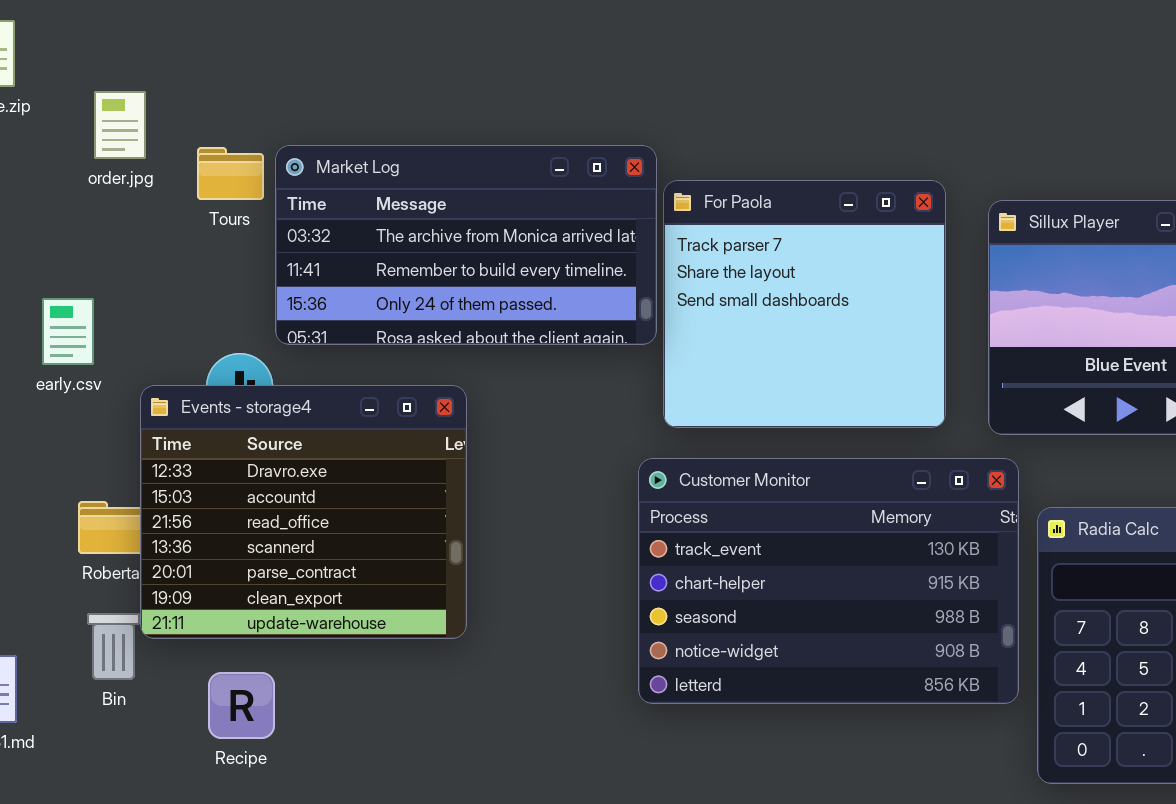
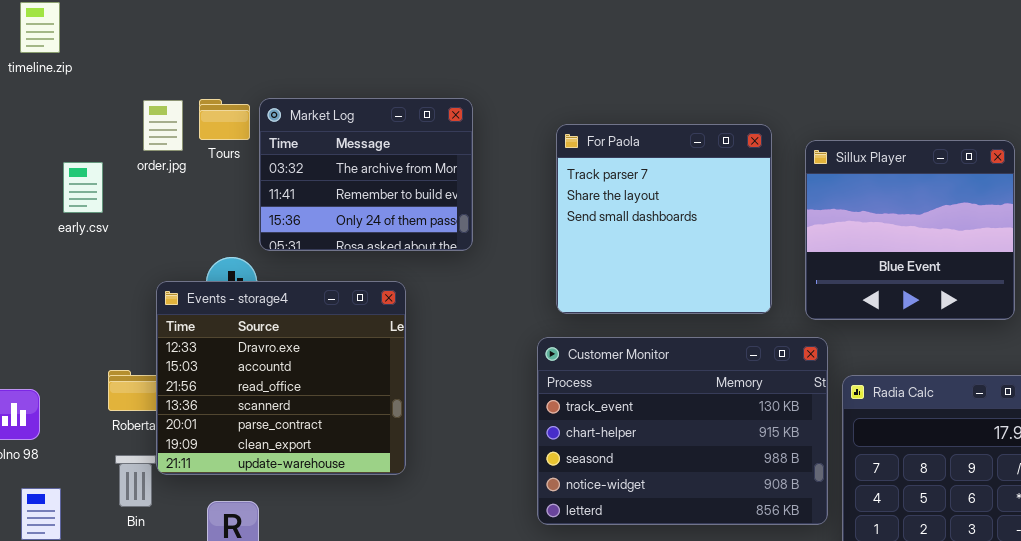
order.jpg: [94,91,146,159] -> [143,100,183,151], moved
Market Log: [275,145,657,345] -> [259,98,473,251], resized
early.csv: [42,298,94,365] -> [63,162,103,213], moved

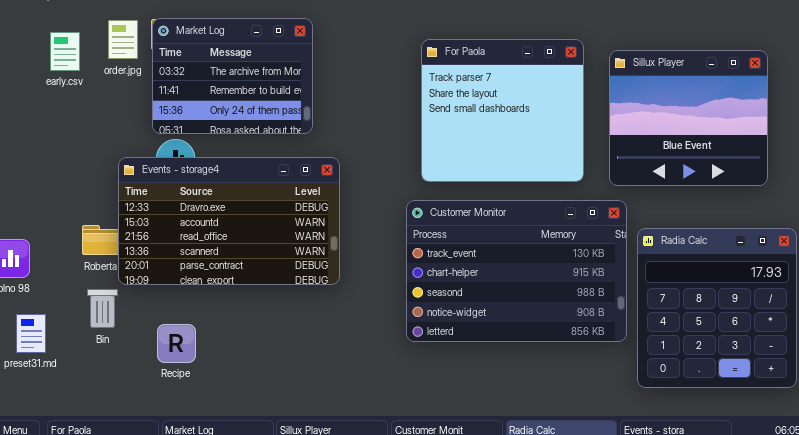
Market Log: [259,98,473,251] -> [152,18,313,134], moved
early.csv: [63,162,103,213] -> [50,32,80,71], moved
Events - storage4: [156,281,406,475] -> [118,157,340,285], resized

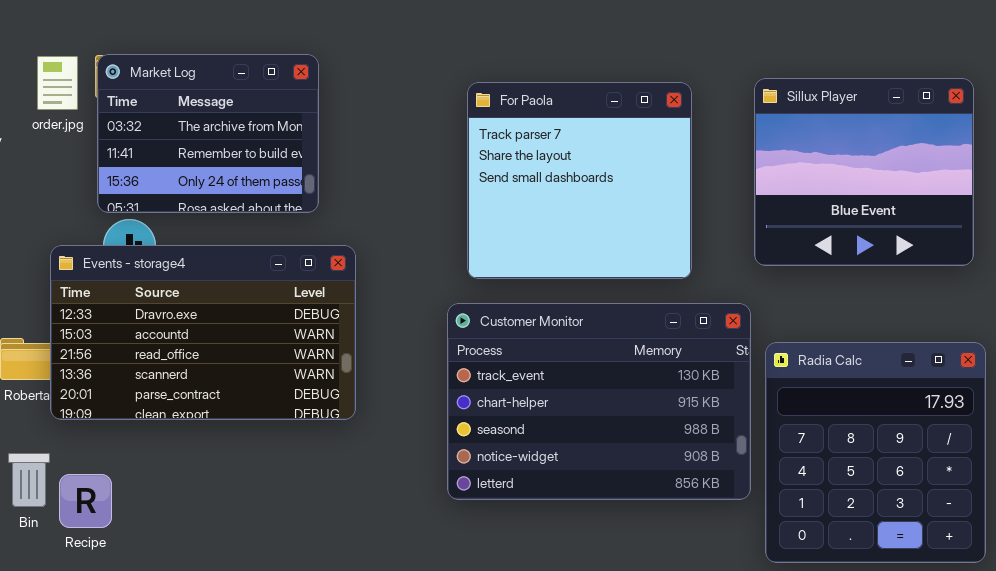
Sillux Player: [609,50,768,186] -> [754,78,974,266], moved
Bin: [87,289,118,328] -> [8,453,50,507], moved
Recipe: [157,324,196,363] -> [59,474,112,528], moved

